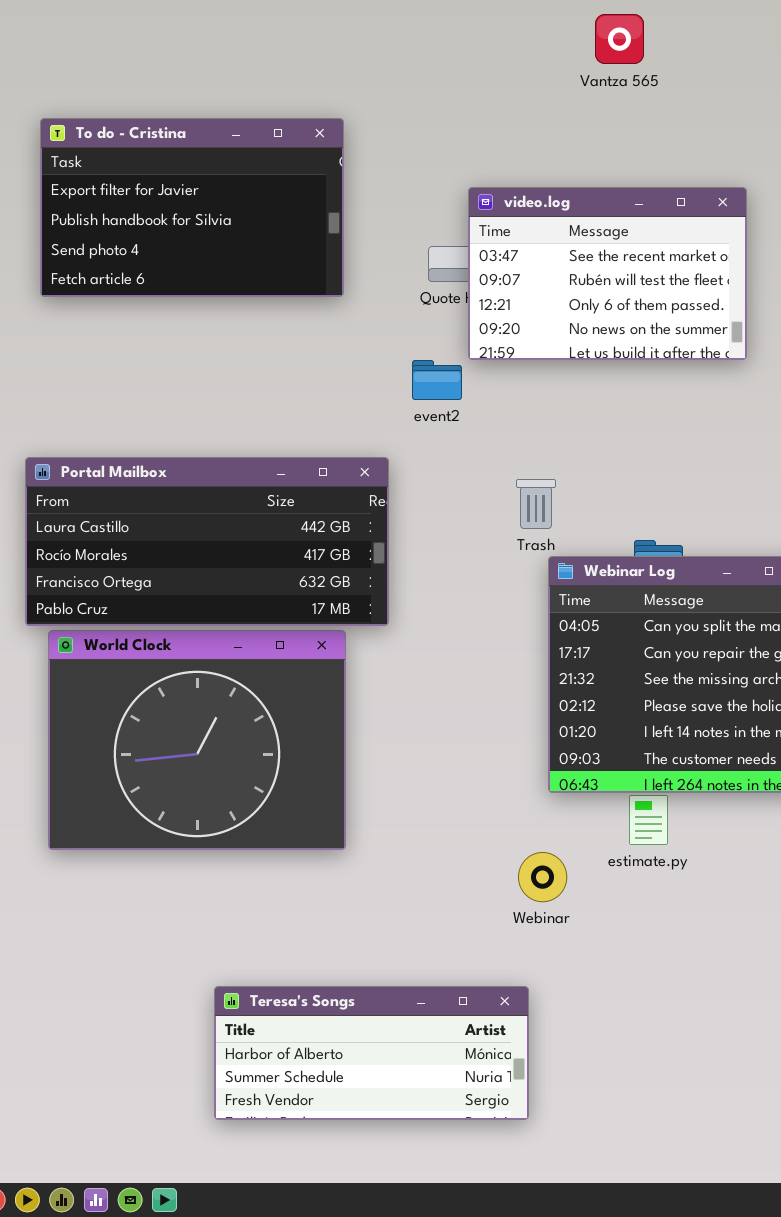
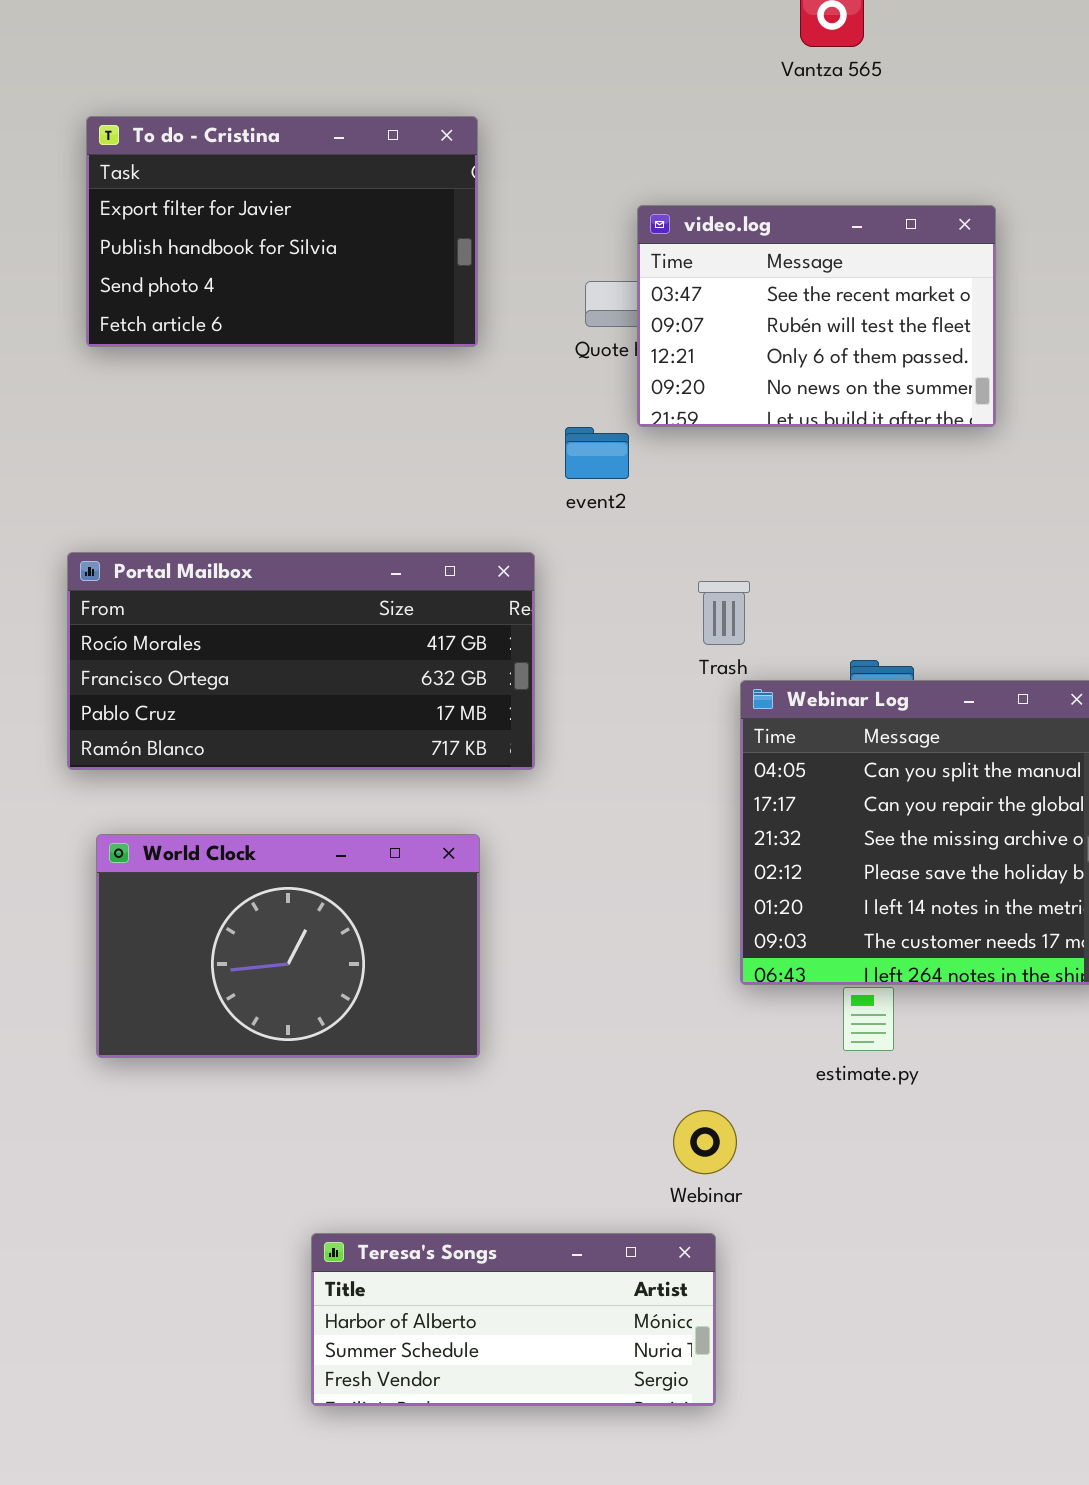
Portal Mailbox: [25,457,389,626] -> [67,552,535,770], scrolled down 1 row
World Clock: [48,630,346,850] -> [96,834,480,1058], resized
Webinar: [518,852,567,902] -> [673,1110,737,1174], moved

